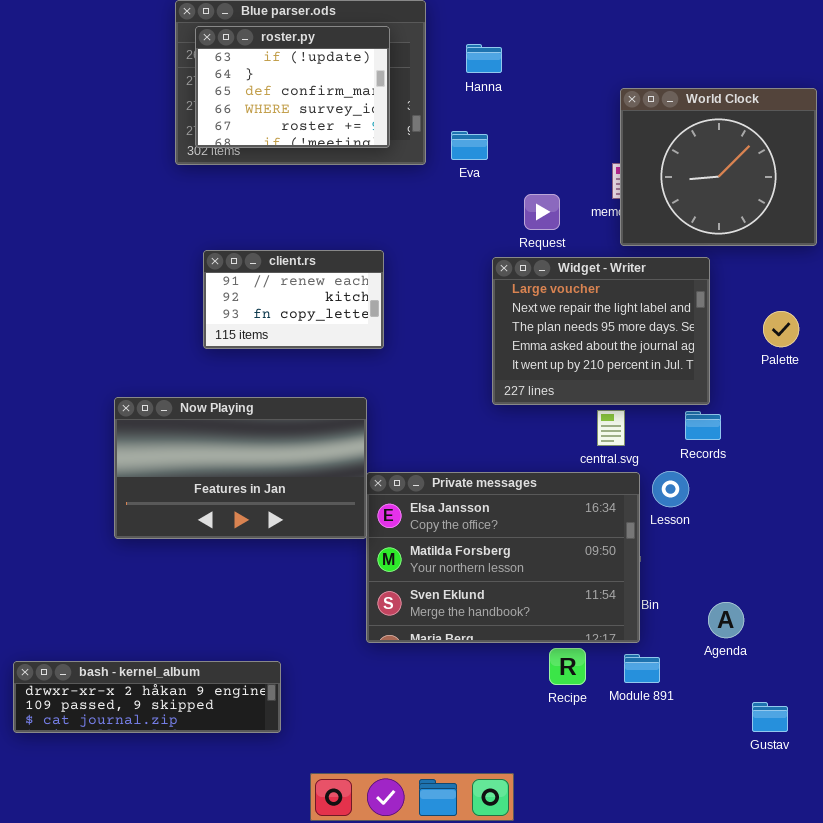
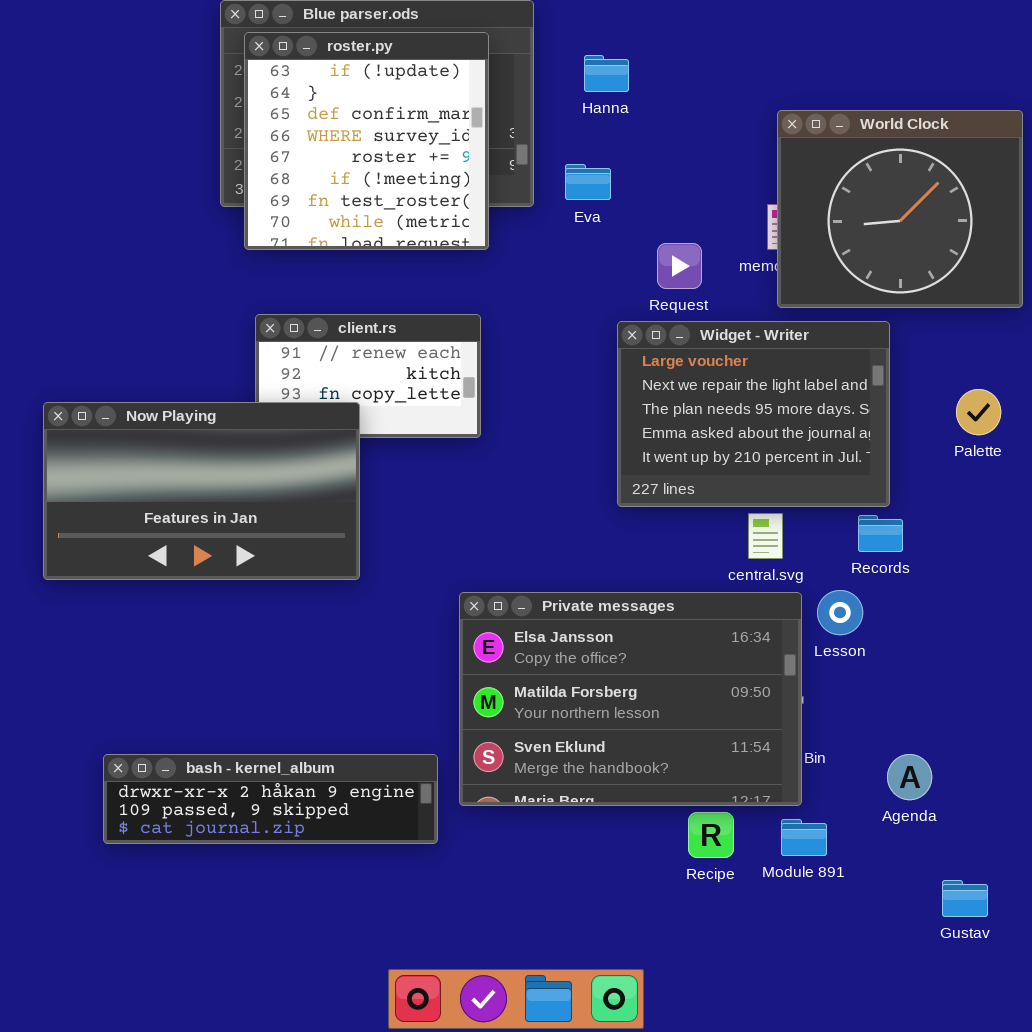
roster.py: [195,26,390,148] -> [244,32,489,250], resized
Now Playing: [114,397,367,539] -> [43,402,360,580], moved
bash - kernel_album: [13,661,281,733] -> [103,754,438,844], moved

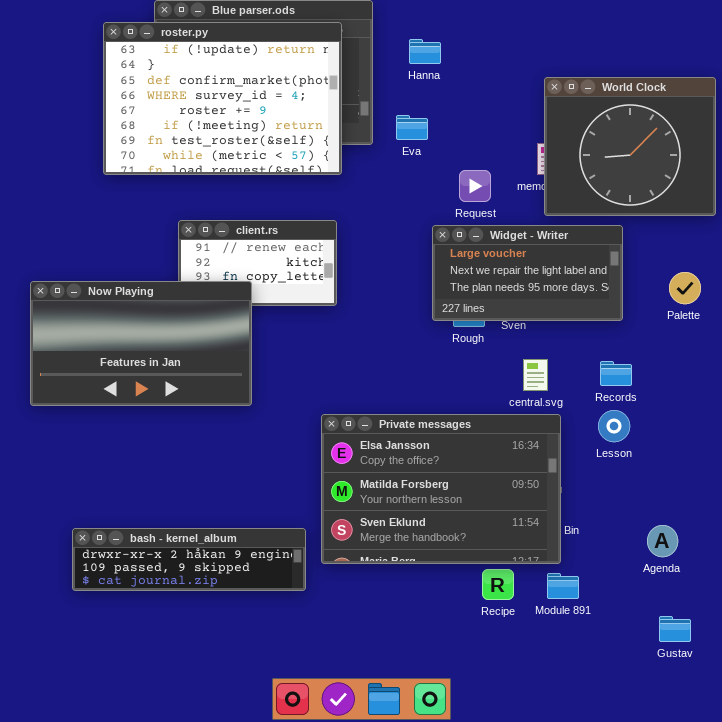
roster.py: [244,32,489,250] -> [103,22,342,175], resized
Widget - Writer: [617,321,890,507] -> [432,225,623,321], resized
Lesson: [817,590,863,635] -> [598,410,630,442], moved
Agenda: [887,754,932,800] -> [647,525,678,557], moved

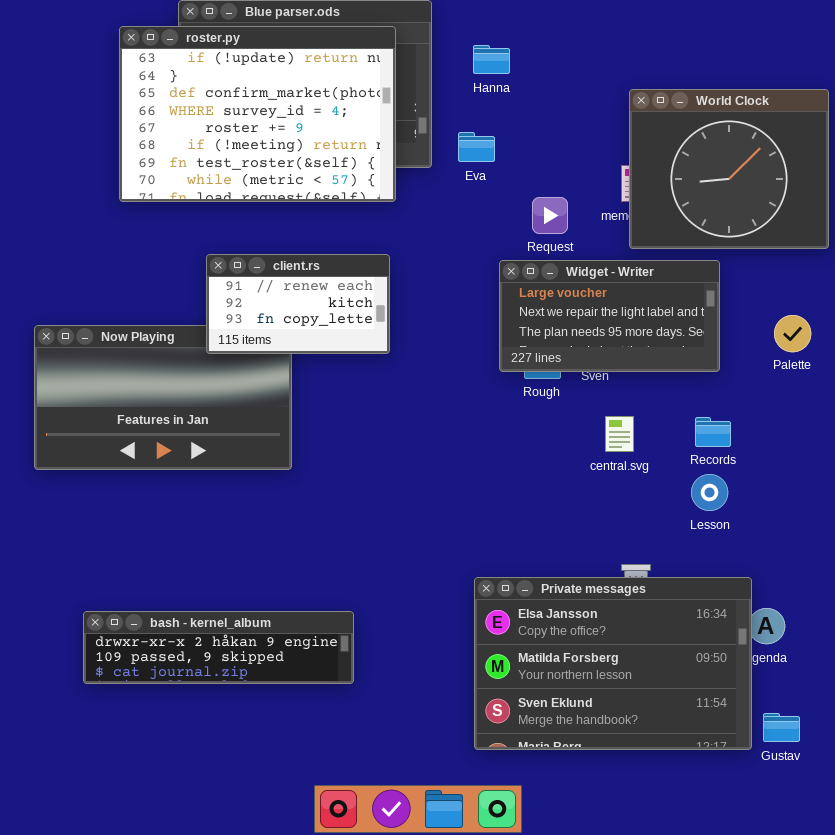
client.rs: [178,220,337,306] -> [206,254,390,354], raised
Private messages: [321,414,561,564] -> [474,577,752,750], moved

